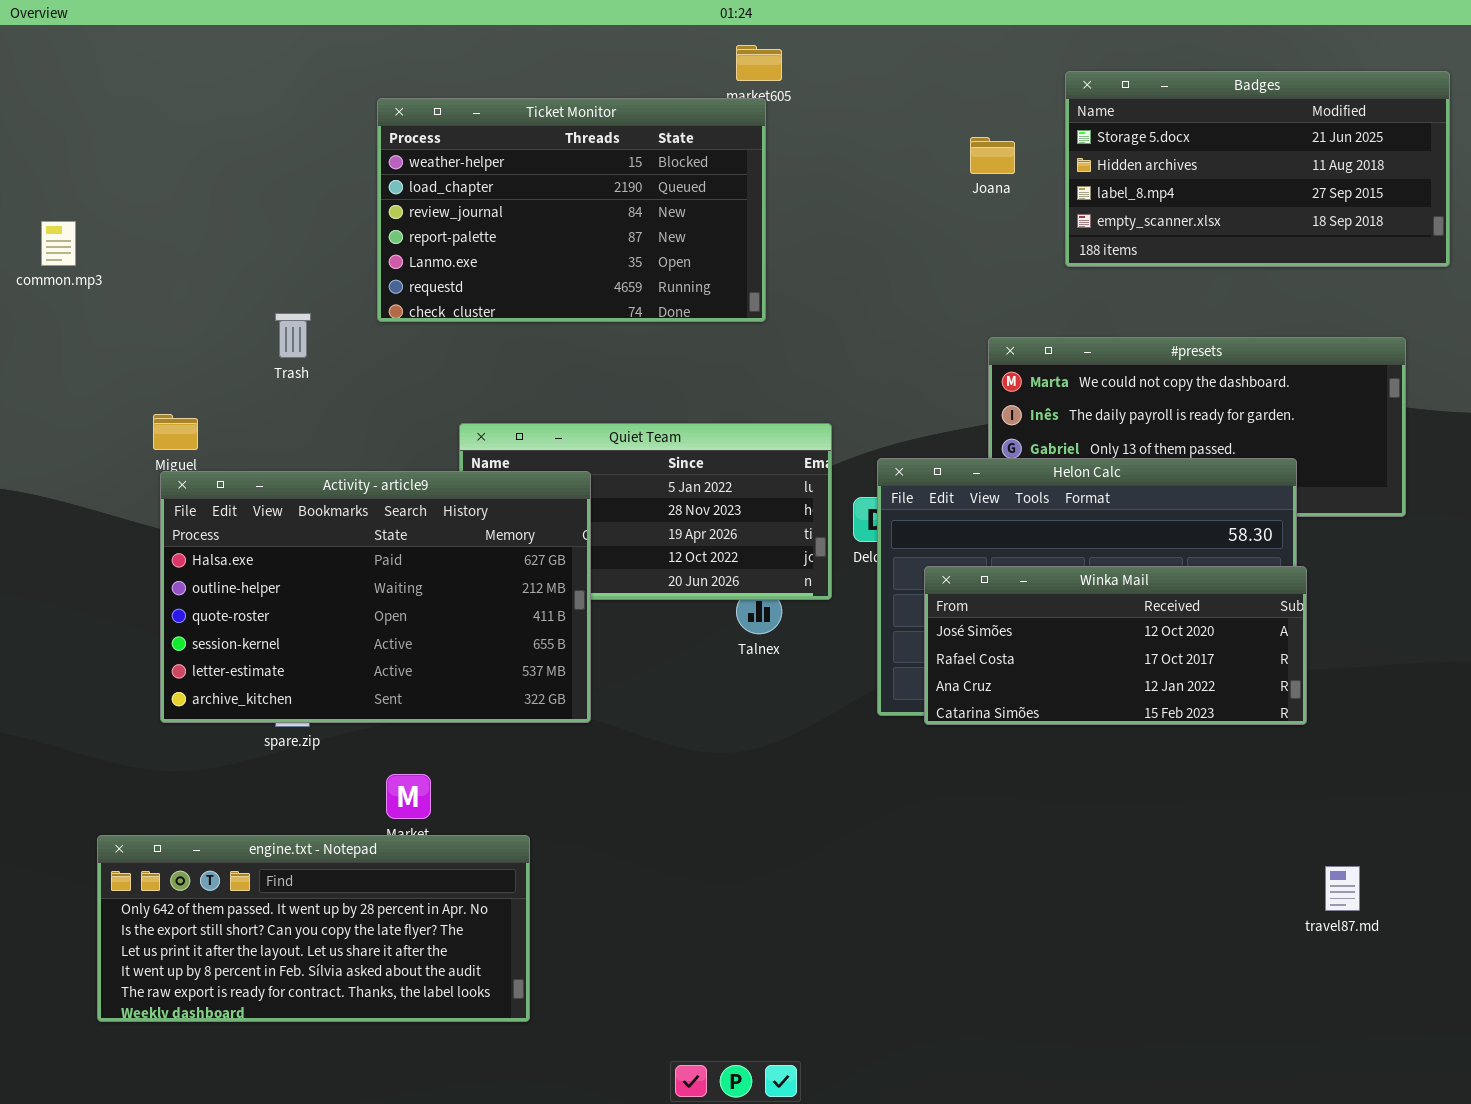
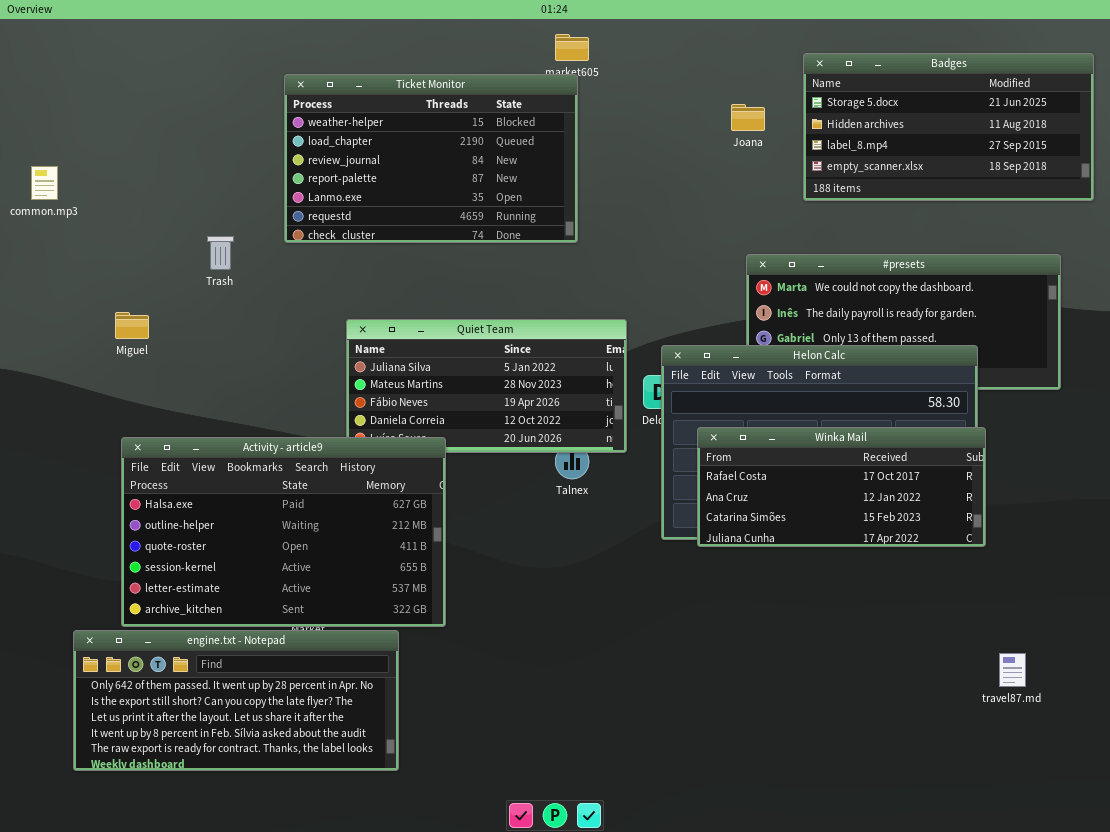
Activity - article9: [160,471,591,723] -> [121,437,446,627], moved
Winka Mail: [924,566,1307,725] -> [697,427,986,547], scrolled down 1 row

